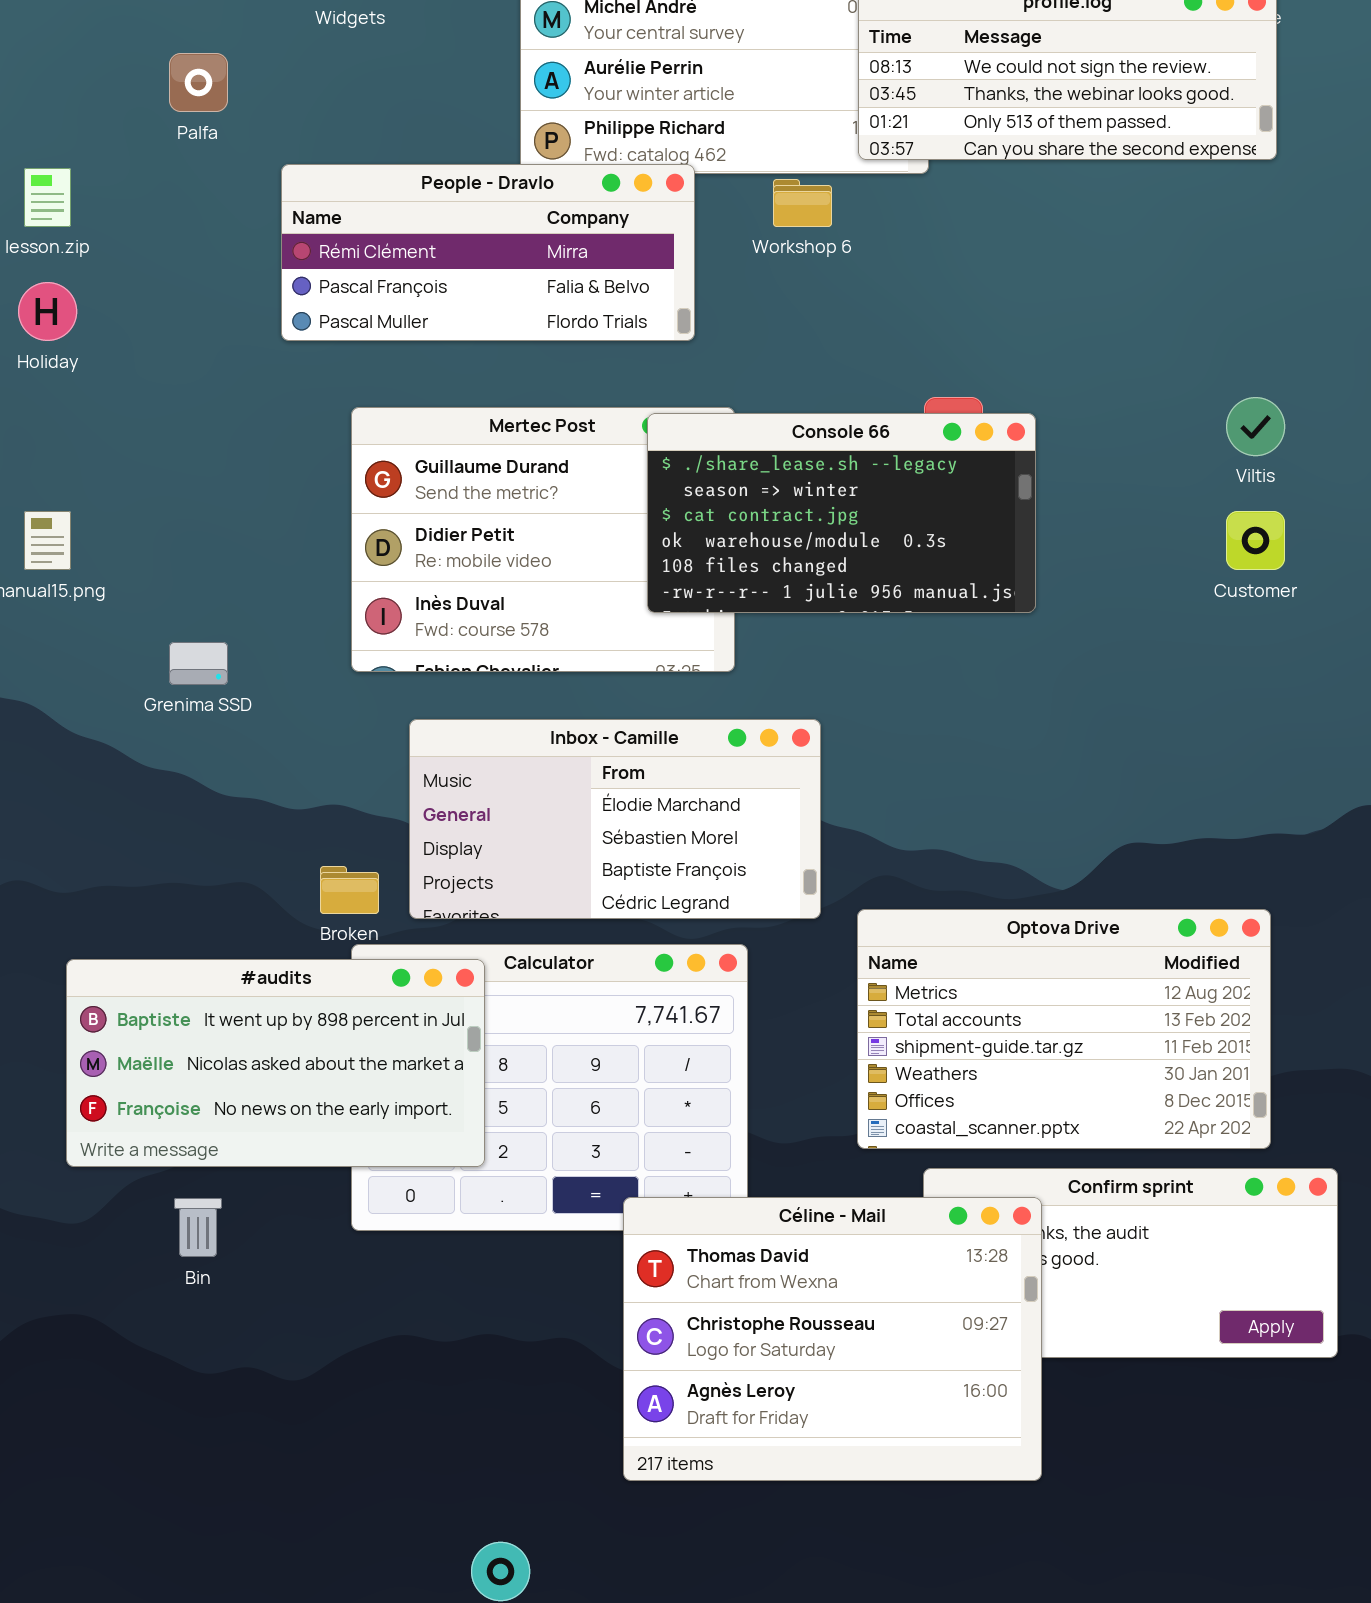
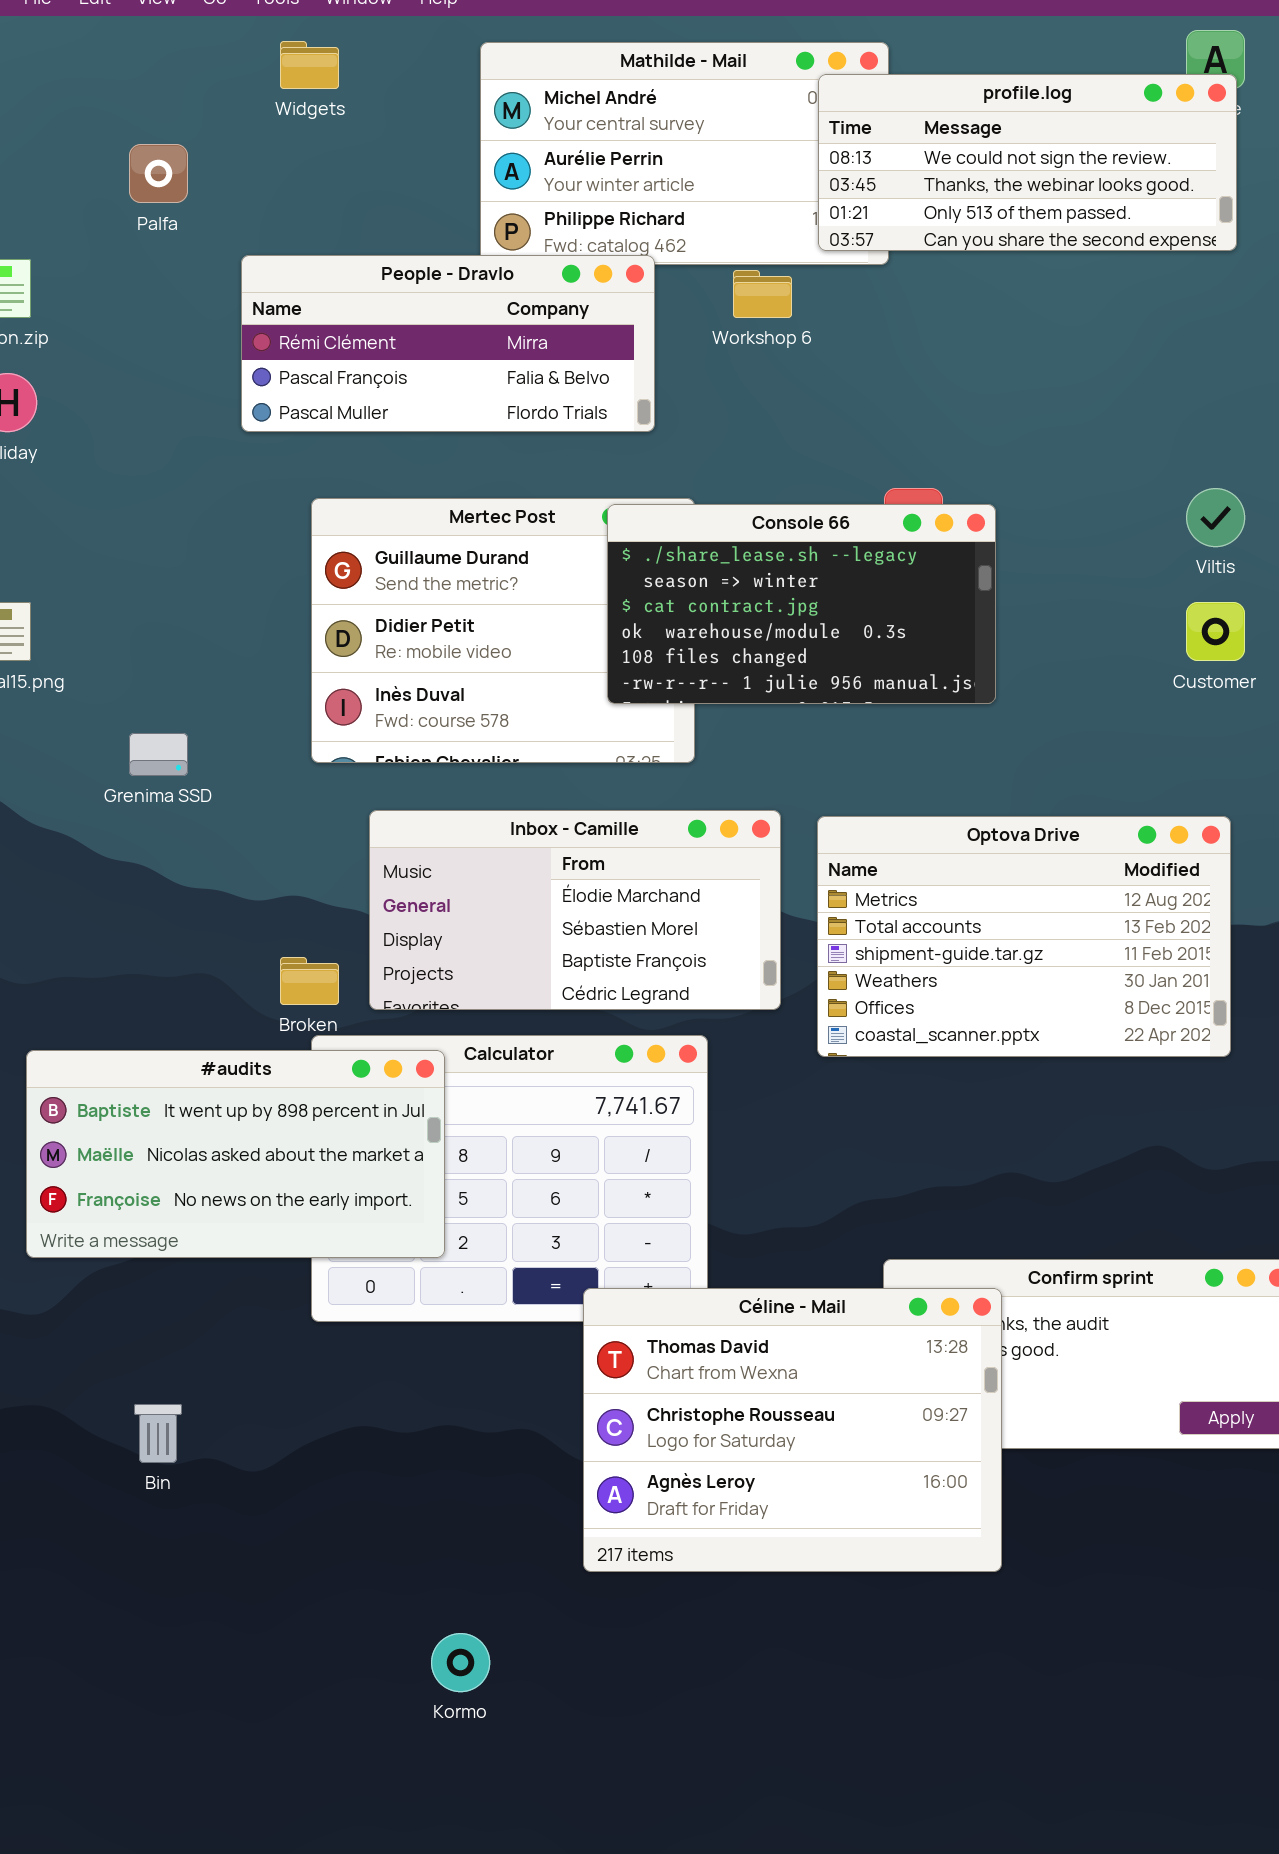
Optova Drive: [857,909,1271,1149] -> [817,816,1231,1057], moved
Bin: [174,1198,222,1257] -> [134,1404,182,1463], moved

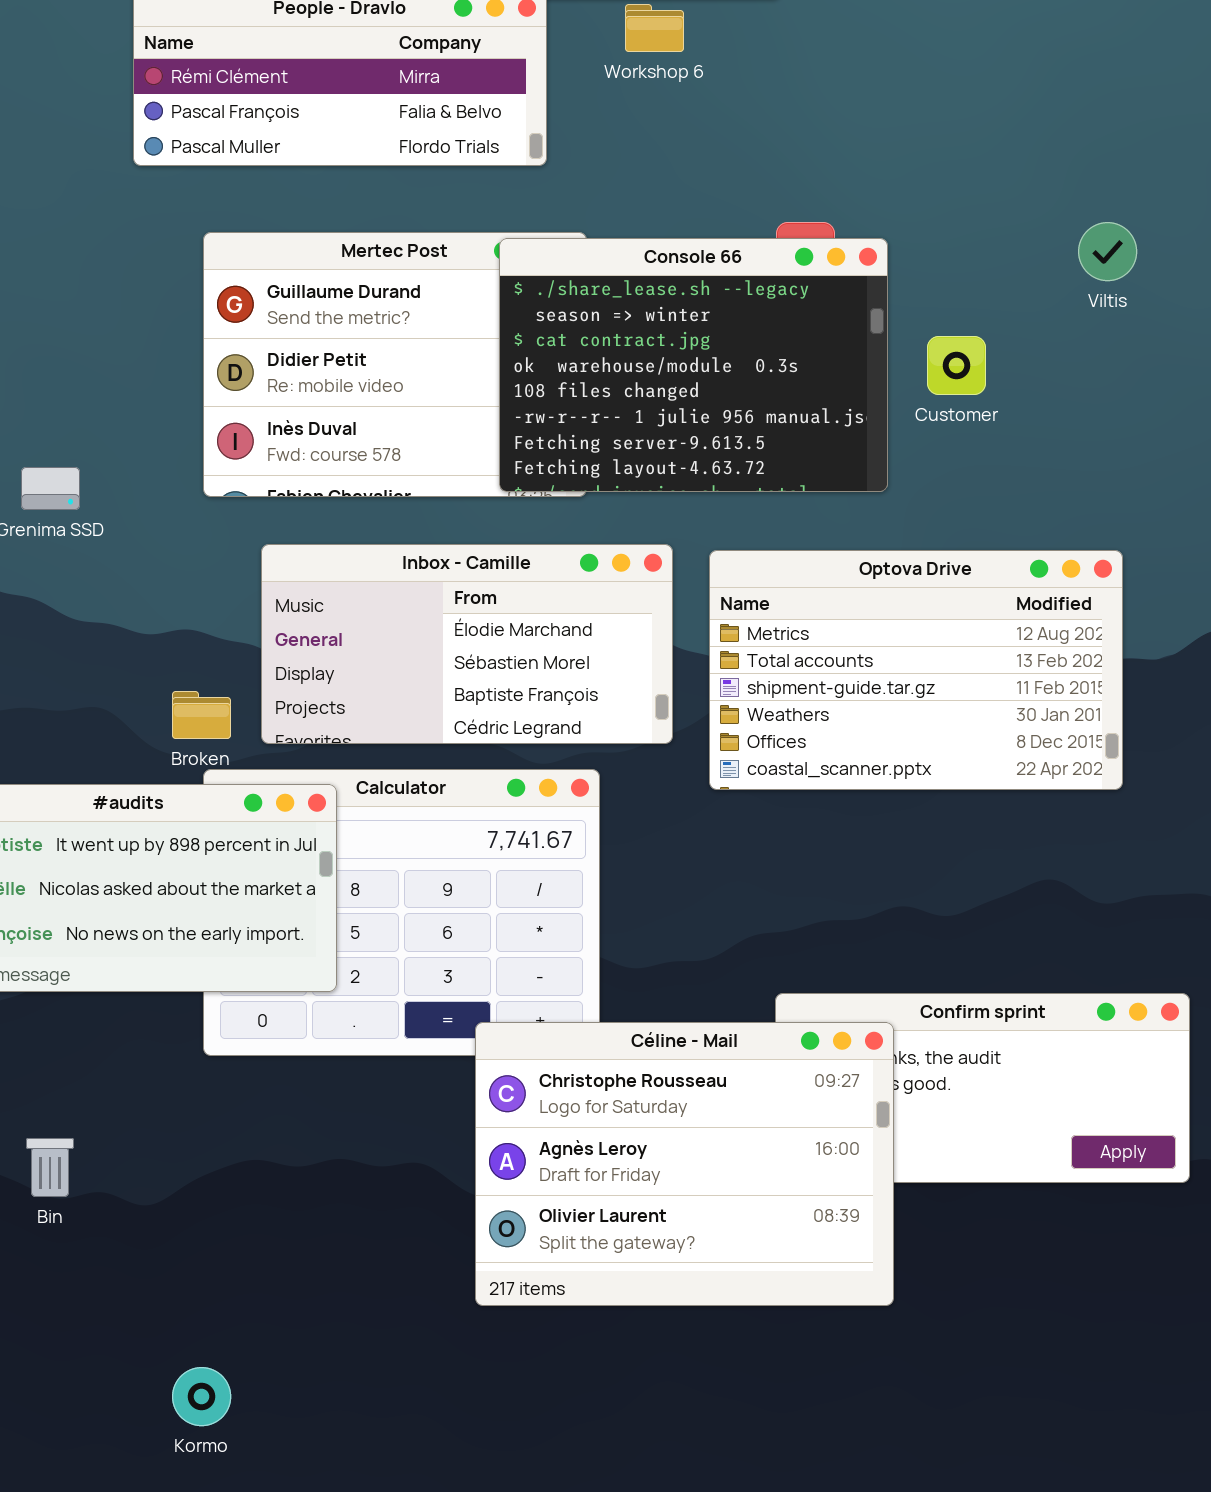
Console 66: [607,504,996,704] -> [499,238,888,492], resized
Customer: [1186,602,1245,661] -> [927,336,986,395], moved
Céline - Mail: [583,1288,1002,1572] -> [475,1022,894,1306], scrolled down 1 row
Kormo: [431,1633,490,1692] -> [172,1367,231,1426], moved

